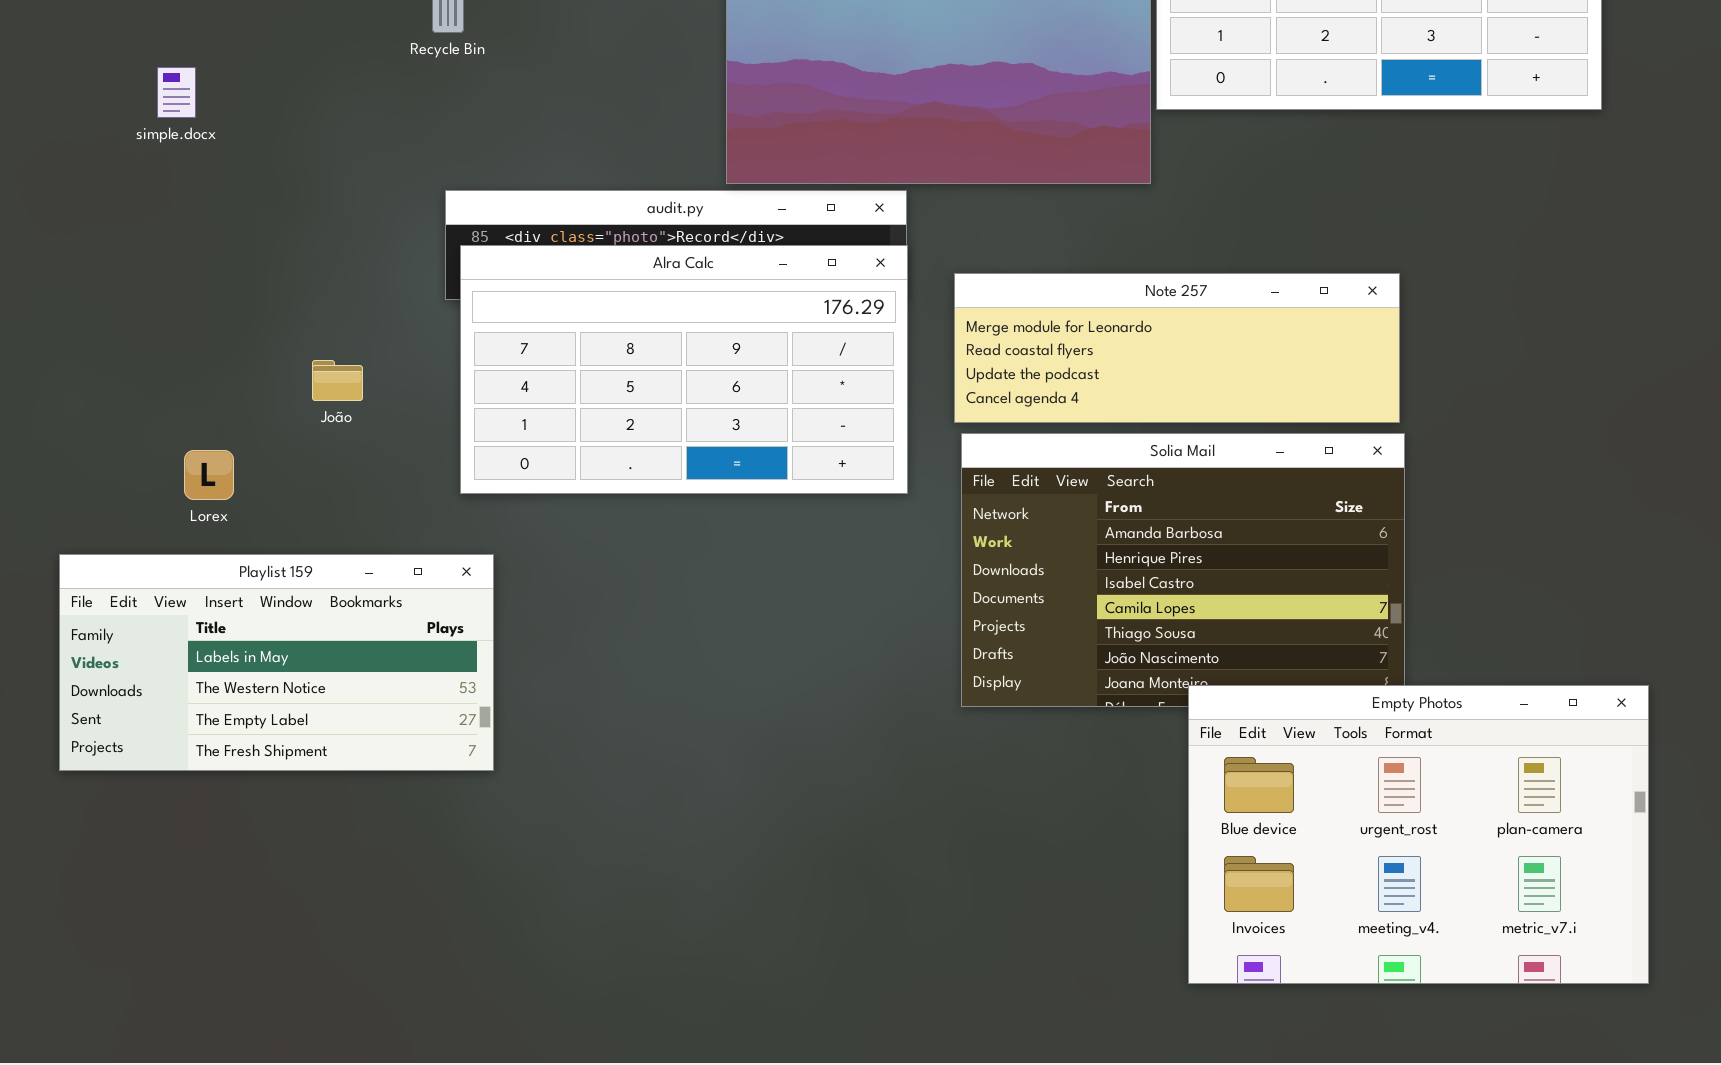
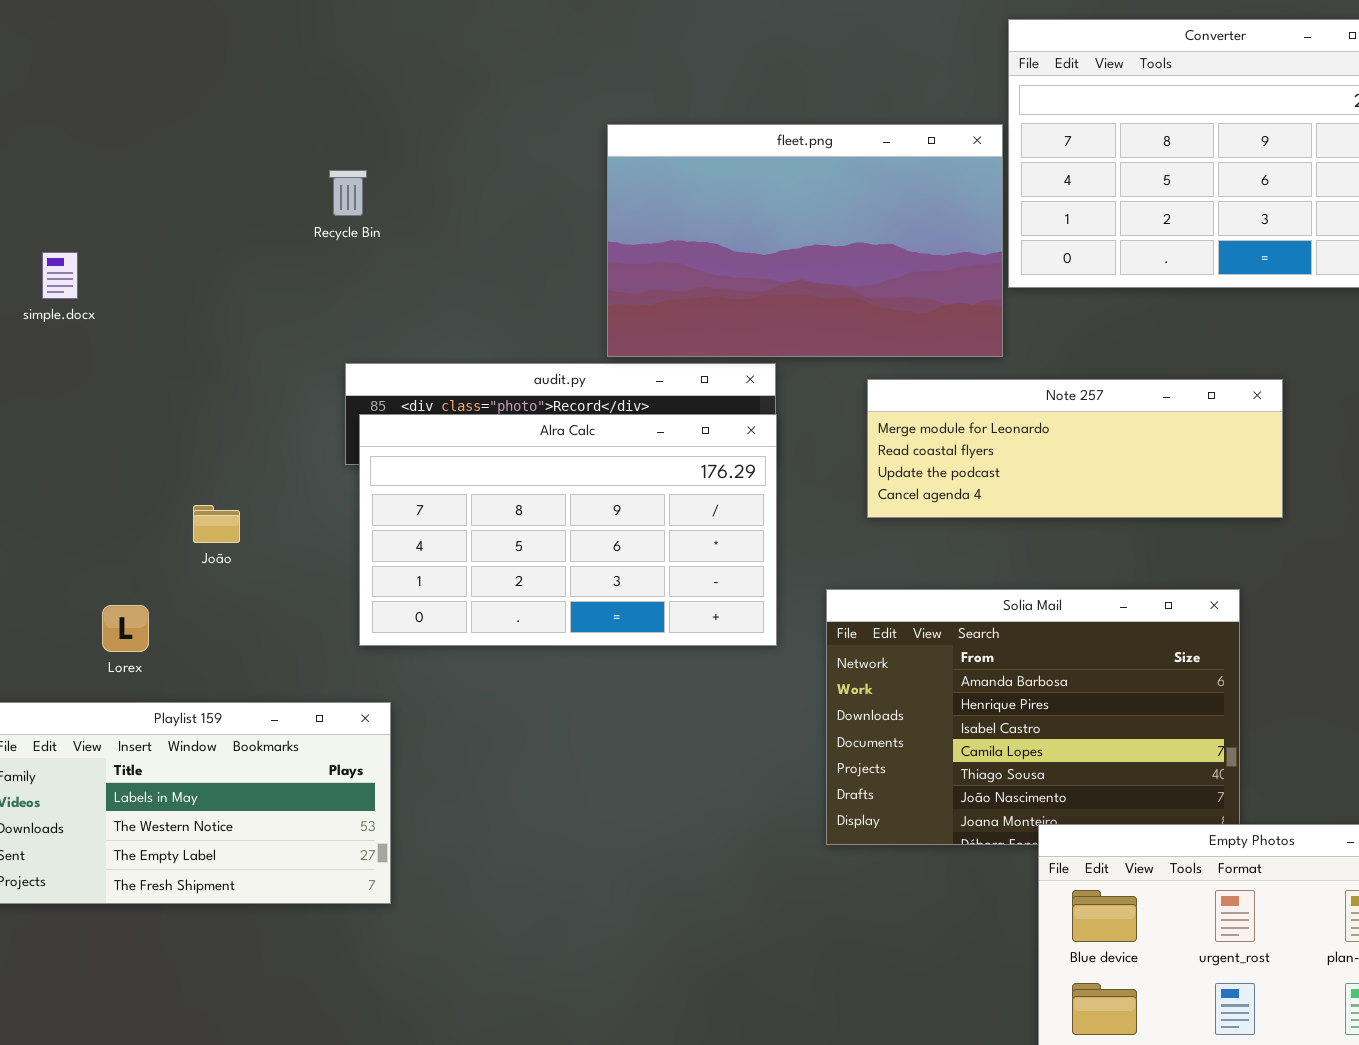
simple.docx: [157,67,196,118] -> [42,252,78,299], moved
Note 257: [954,273,1400,423] -> [867,379,1283,518], moved
João: [312,360,363,401] -> [193,505,240,543], moved

